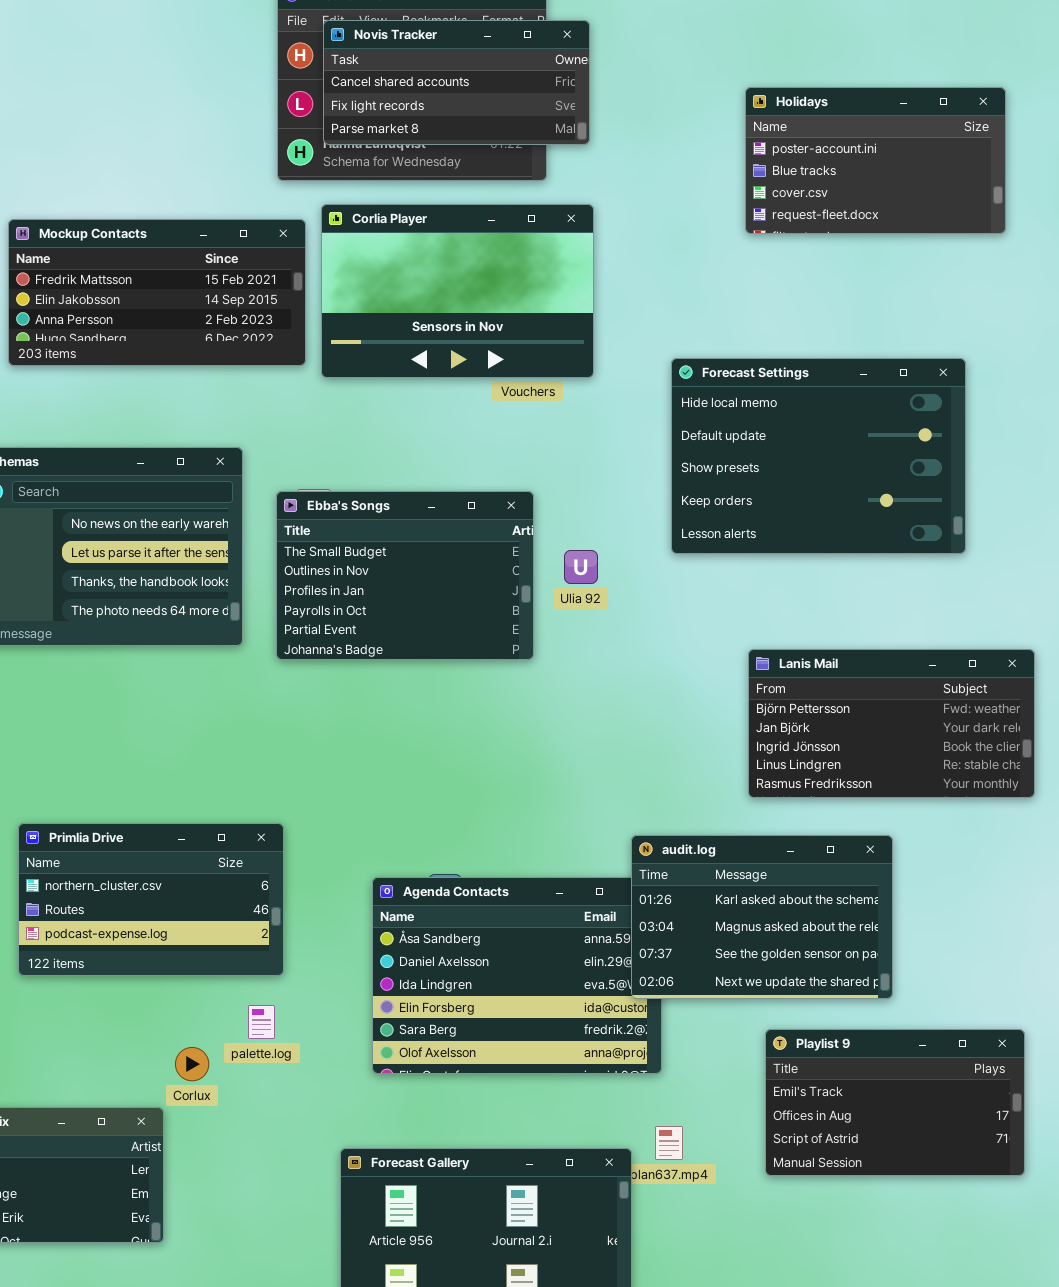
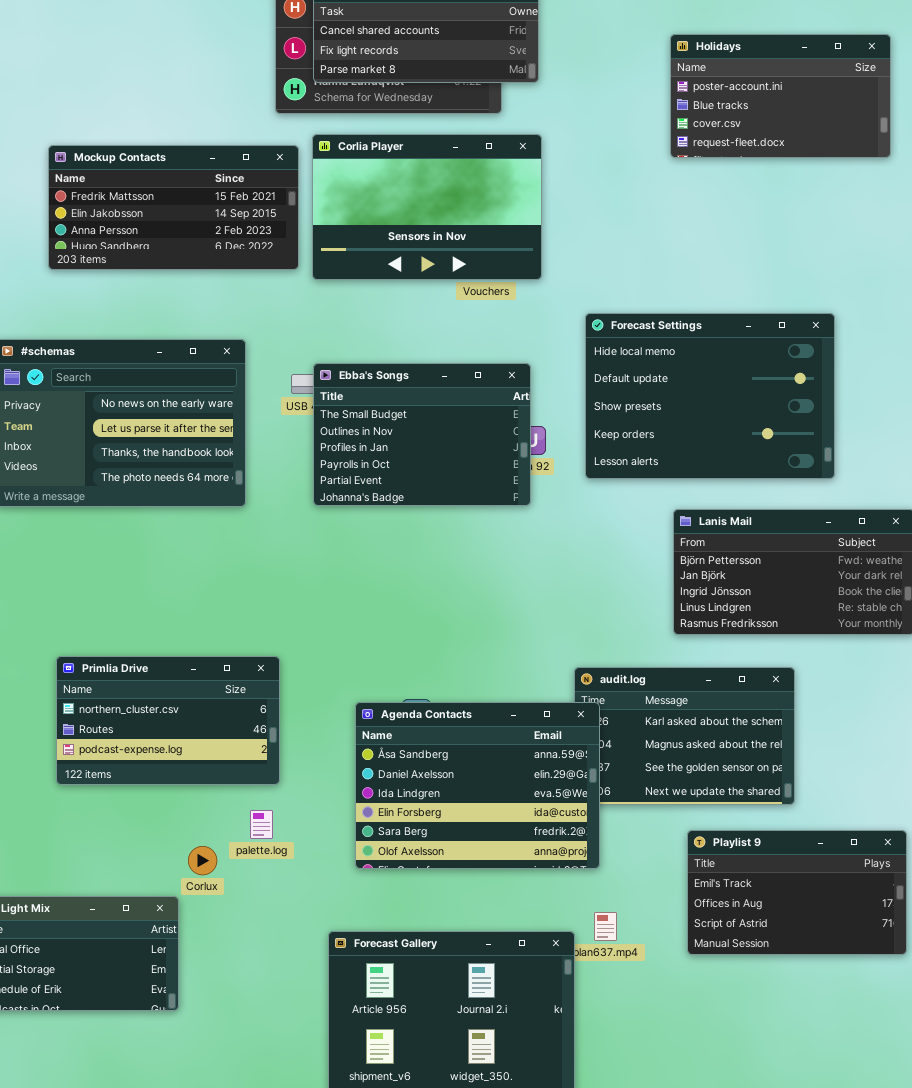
Forecast Settings: [671,358,966,554] -> [585,313,835,479], moved
Ebba's Songs: [276,491,534,660] -> [313,363,531,506], moved
Agenda Contacts: [372,877,662,1074] -> [355,702,600,869], raised

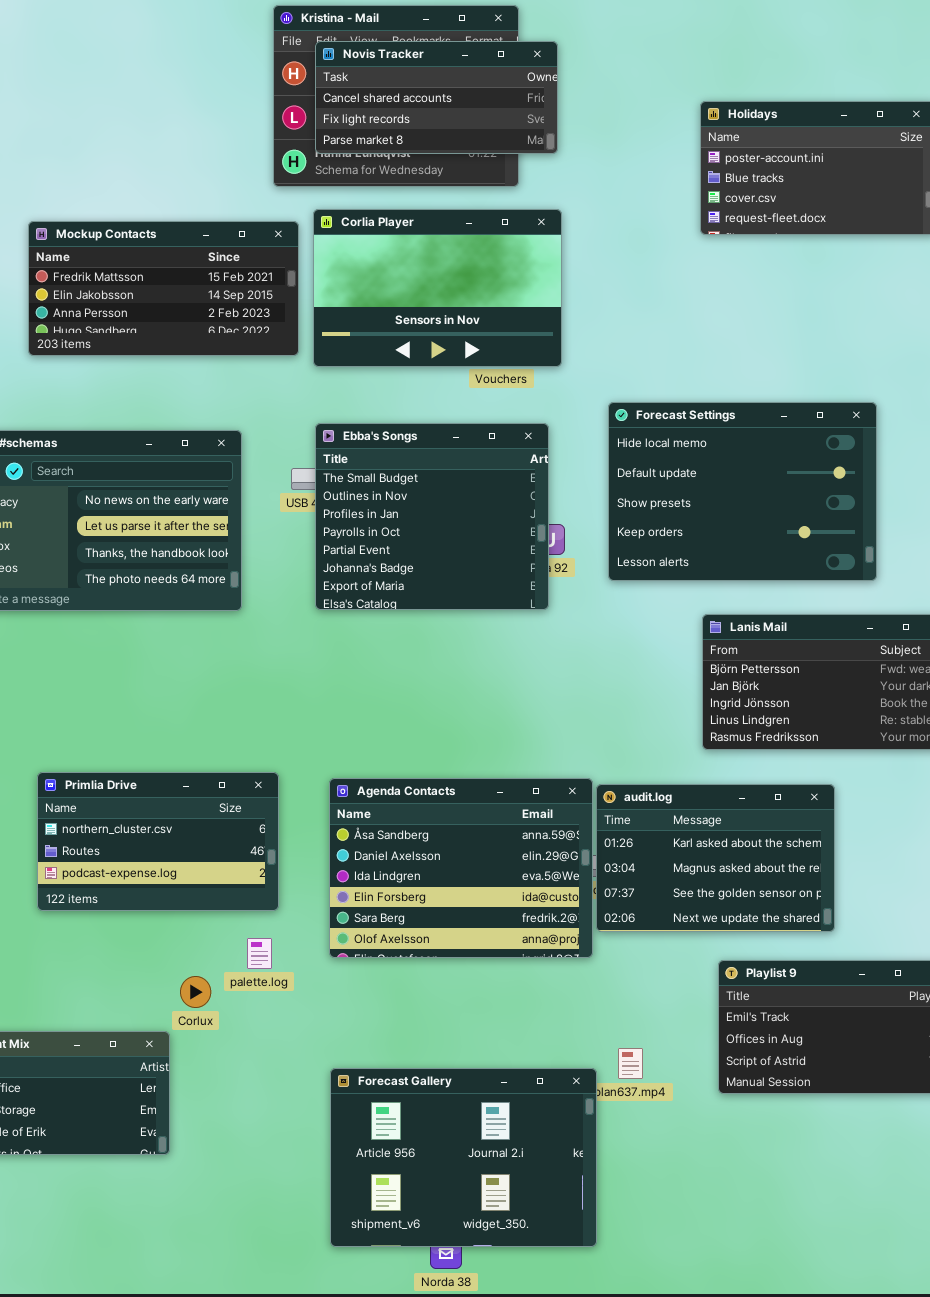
Ebba's Songs: [313,363,531,506] -> [315,423,549,610], resized
Agenda Contacts: [355,702,600,869] -> [329,778,593,958], moved

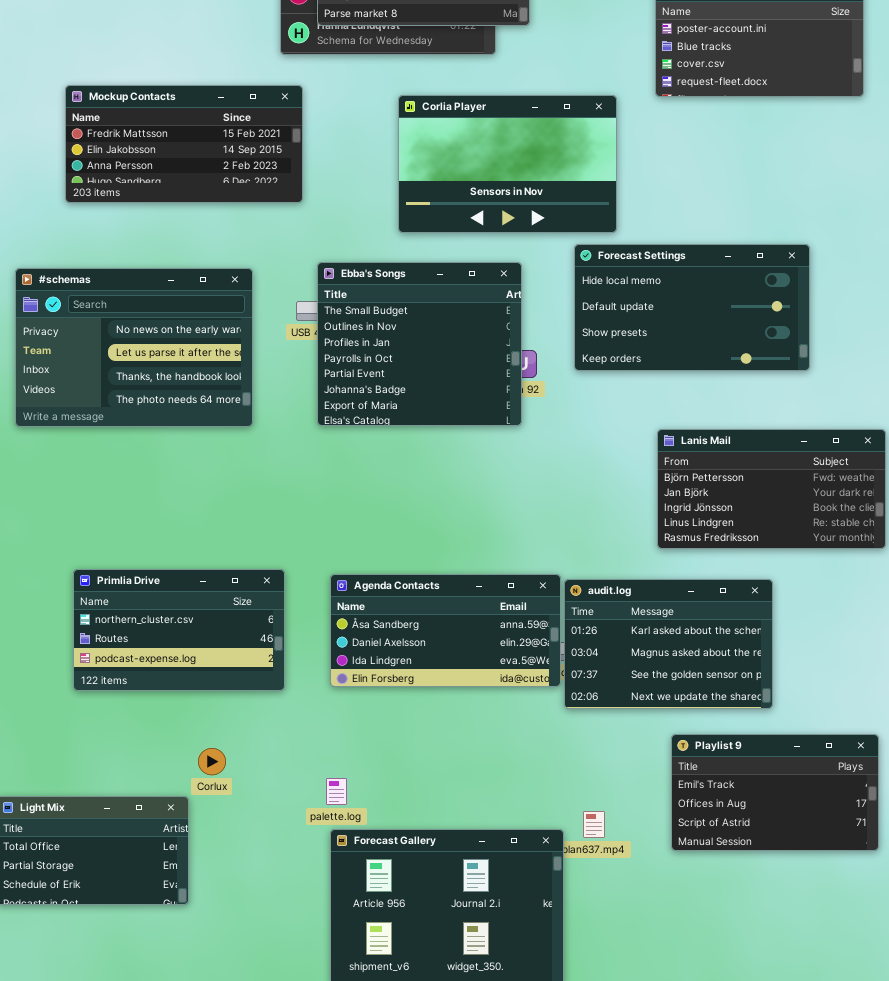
Corlia Player: [313,209,562,367] -> [398,95,617,233], moved
Forecast Settings: [608,402,877,581] -> [574,244,810,371], resized
Agenda Contacts: [329,778,593,958] -> [330,574,561,687], resized
palette.log: [247,938,272,969] -> [326,778,347,805], moved

